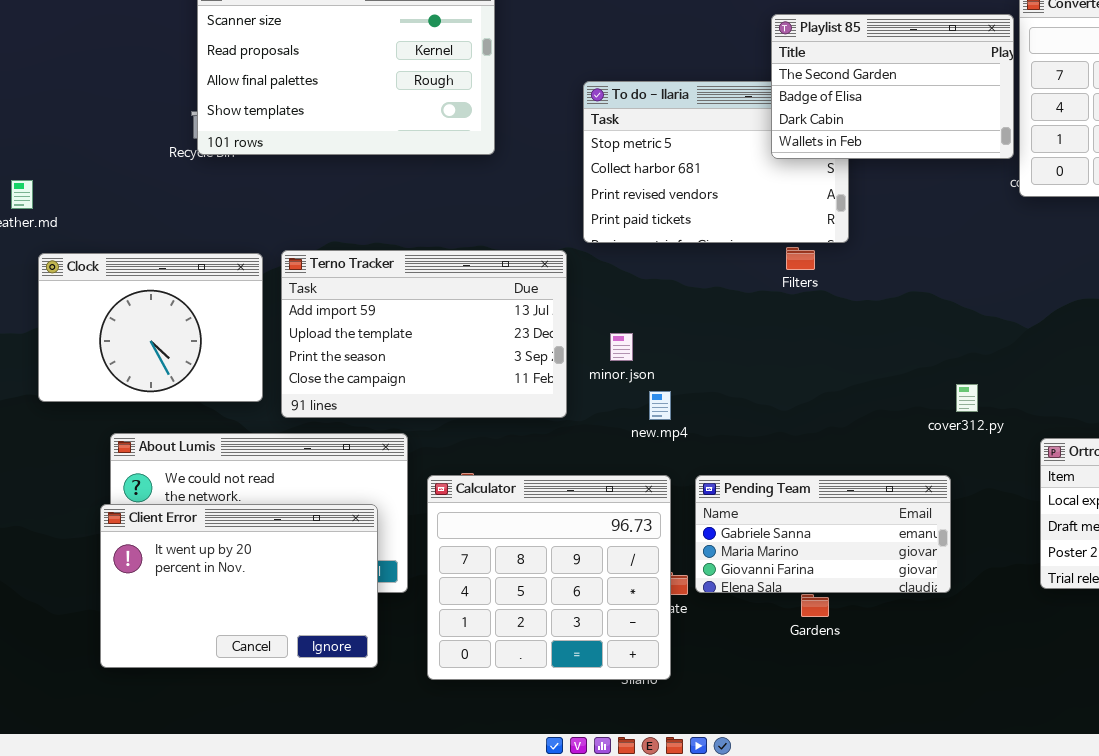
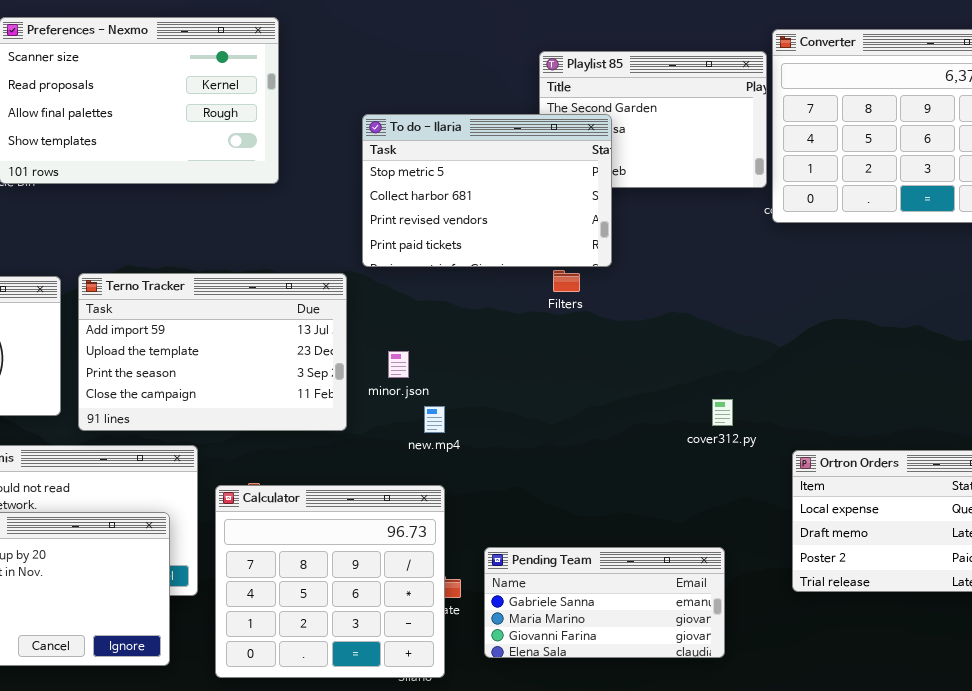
To do - Ilaria: [583,81,849,243] -> [362,114,612,267], raised
Pending Team: [695,475,951,593] -> [484,547,725,658], moved

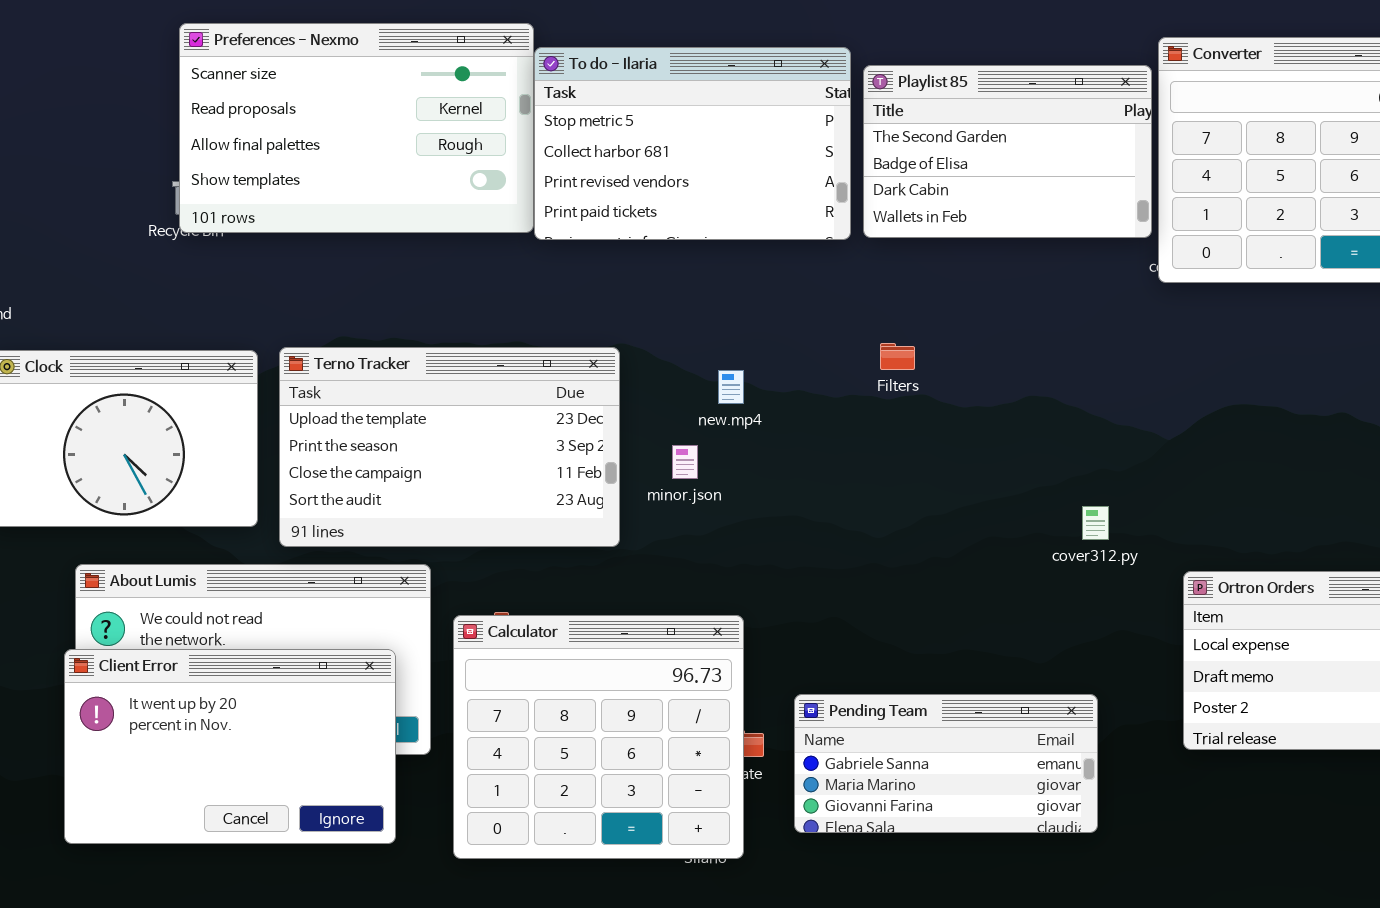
To do - Ilaria: [362,114,612,267] -> [534,47,851,240], moved
Terno Tracker: [78,273,347,431] -> [279,347,620,547], scrolled down 1 row
new.mp4: [424,406,445,433] -> [718,370,744,404], moved

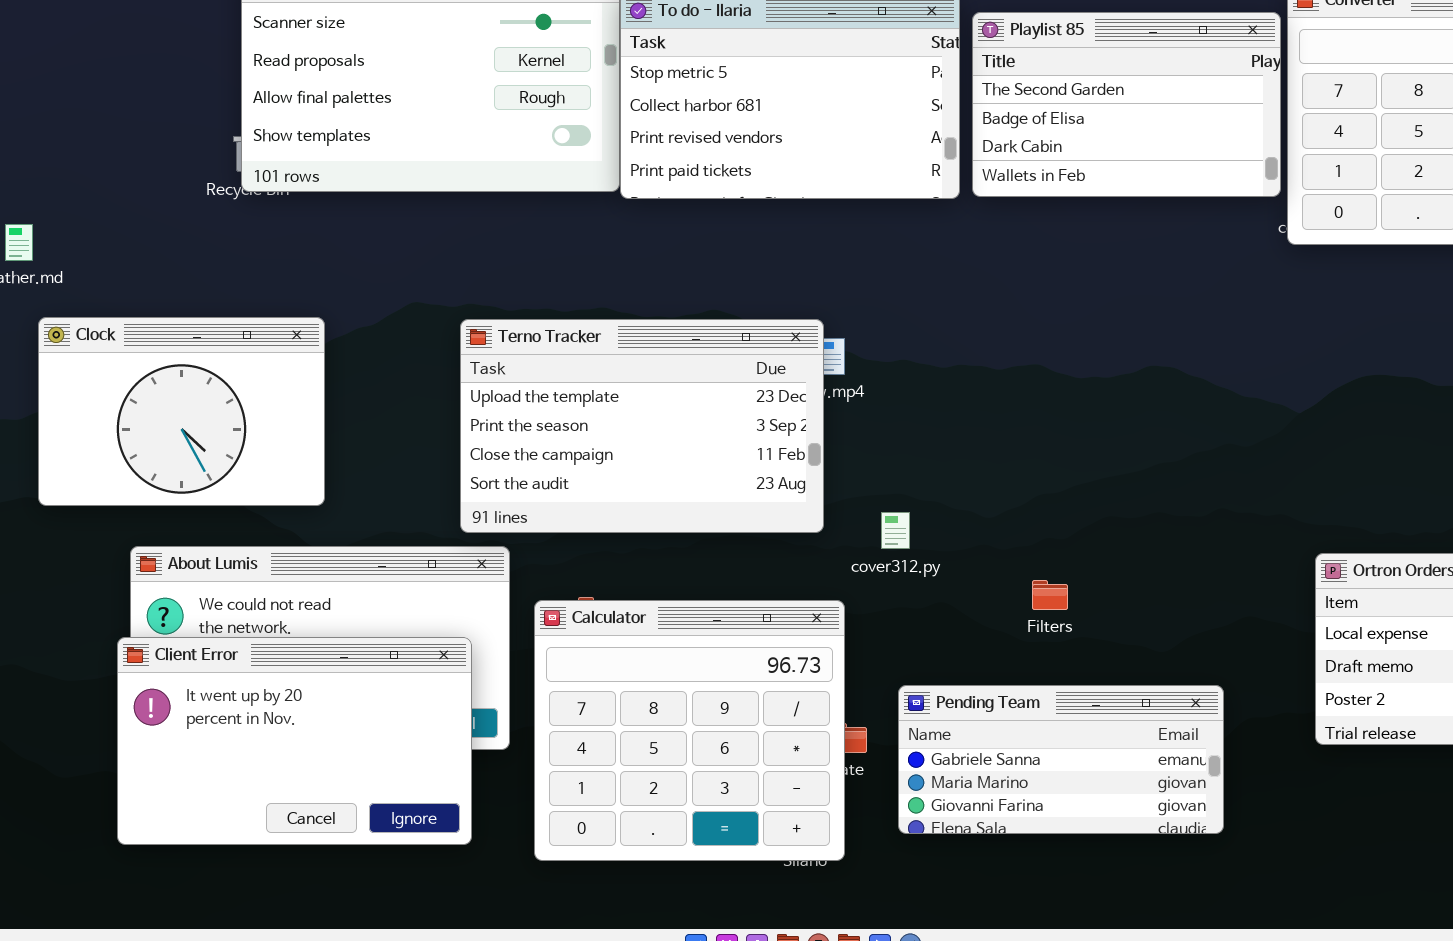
Filters: [880,343,915,370] -> [1032,580,1068,610], moved
Terno Tracker: [279,347,620,547] -> [460,319,824,533], moved
cover312.py: [1082,506,1109,540] -> [881,512,910,549], moved

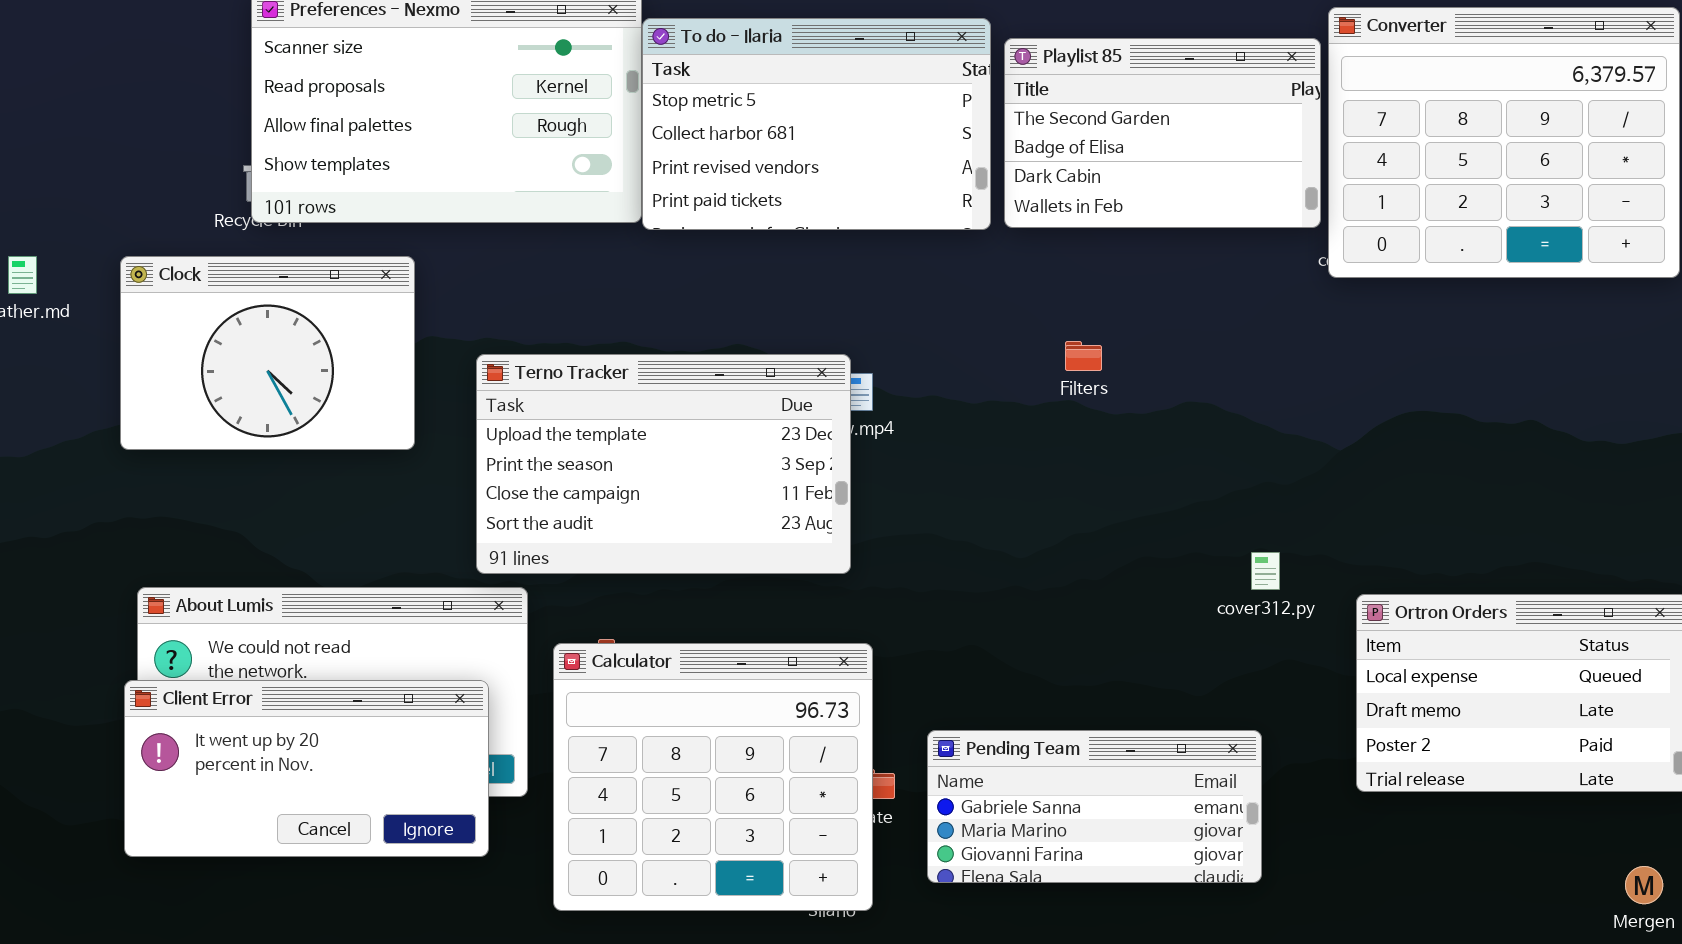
Clock: [38,317,325,506] -> [120,256,415,450], moved
cover312.py: [881,512,910,549] -> [1251,552,1280,590], moved
Filters: [1032,580,1068,610] -> [1065,341,1102,371], moved
Client Error: [117,637,472,845] -> [124,680,489,857], resized

